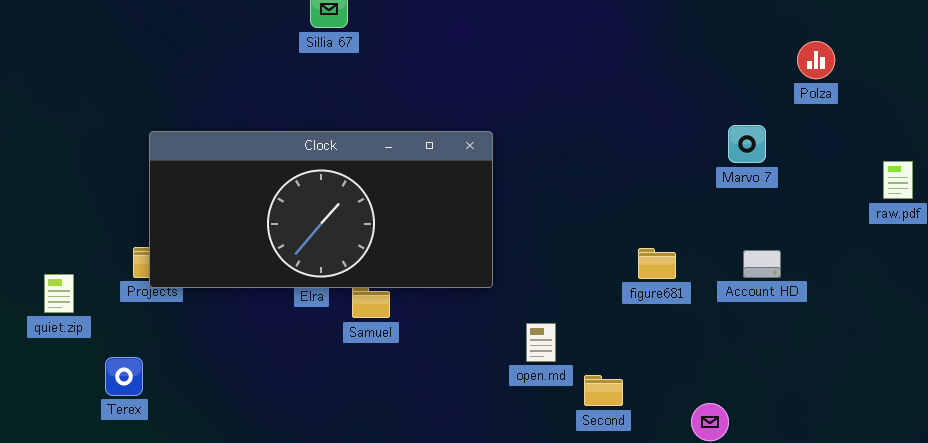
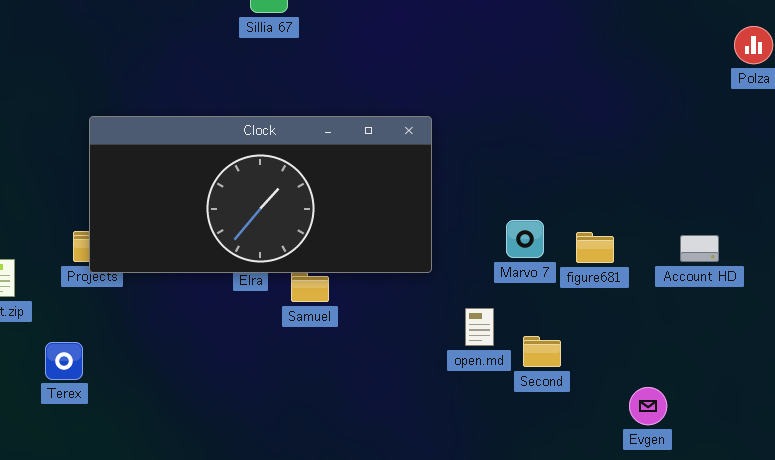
Marvo 7: [728,125,766,163] -> [506,220,544,258], moved
Second: [584,375,623,406] -> [523,336,561,367], moved

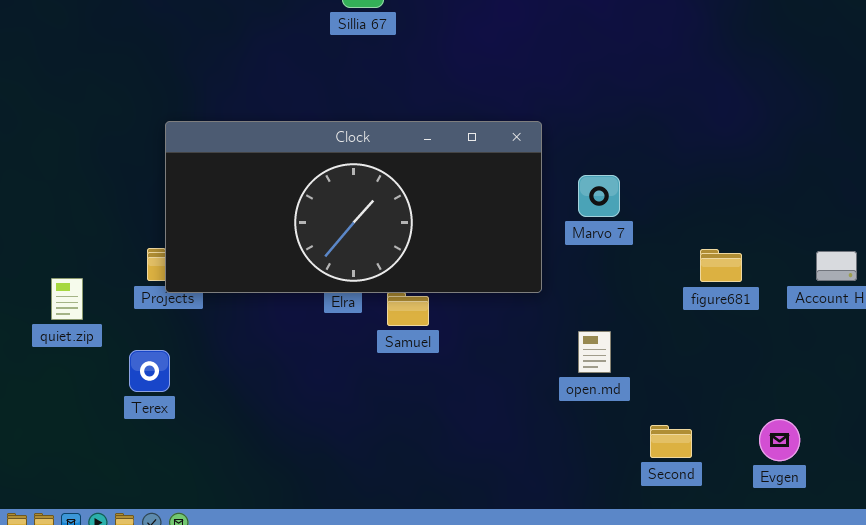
Marvo 7: [506,220,544,258] -> [578,175,620,217], moved
Second: [523,336,561,367] -> [650,425,692,458], moved
Terex: [45,342,83,380] -> [129,350,170,392], moved

